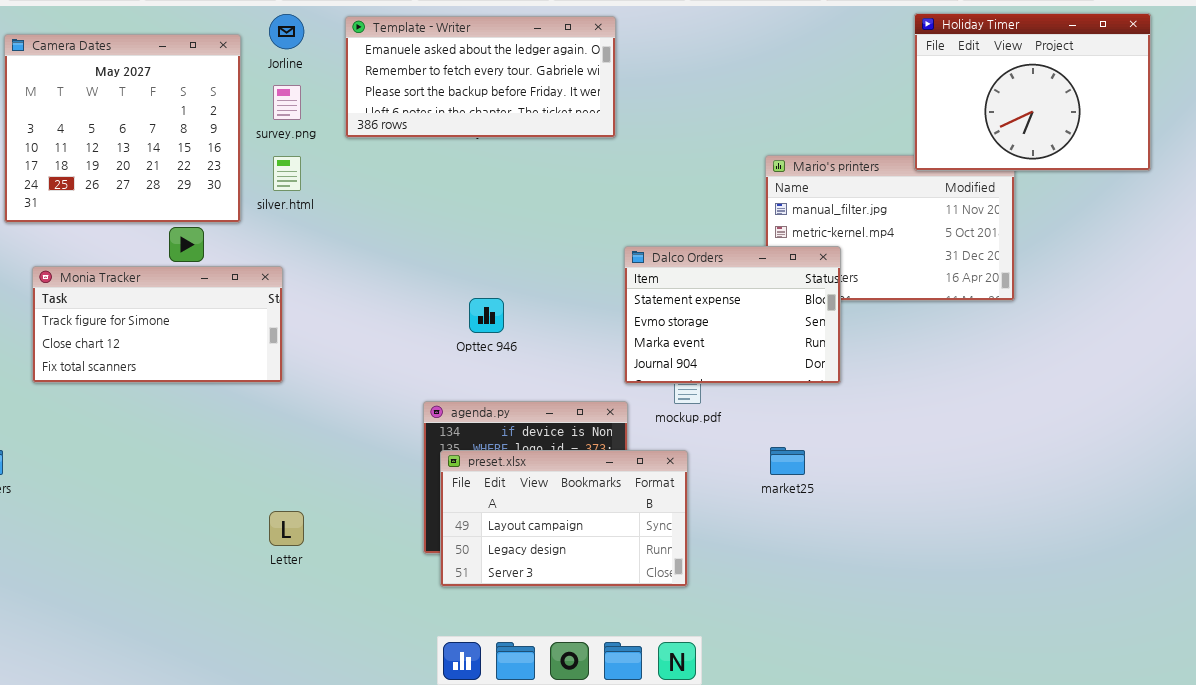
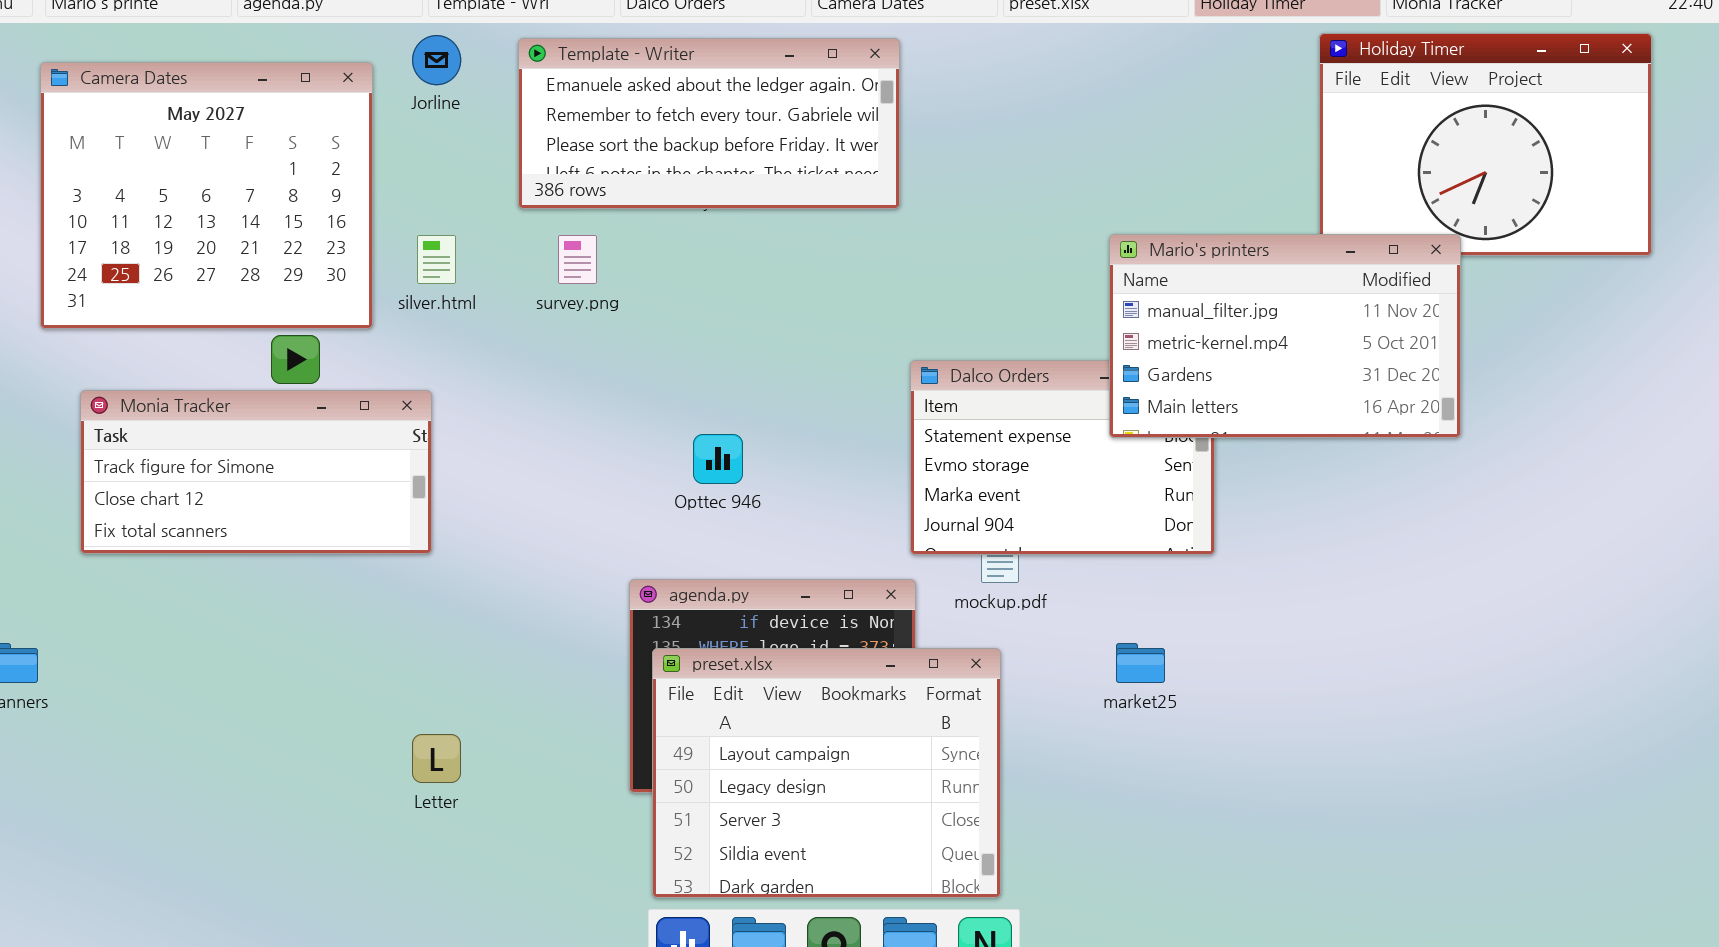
survey.png: [273,85,301,120] -> [558,235,597,284], moved
Mario's printers: [765,155,1015,301] -> [1109,234,1461,438], raised
preset.xlsx: [440,450,688,587] -> [652,648,1001,898], resized

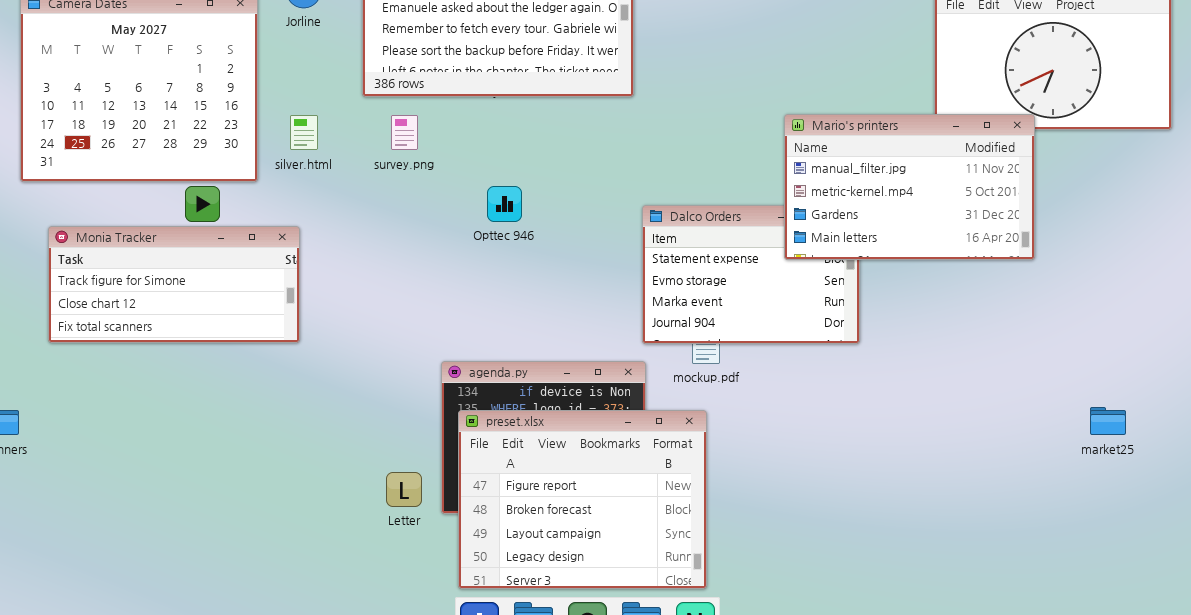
Opttec 946: [693,434,743,484] -> [487,186,522,222], moved
market25: [1116,643,1165,683] -> [1090,407,1126,435], moved
preset.xlsx: [652,648,1001,898] -> [458,410,707,589], scrolled up 2 rows
Letter: [412,734,461,783] -> [386,472,422,507], moved

